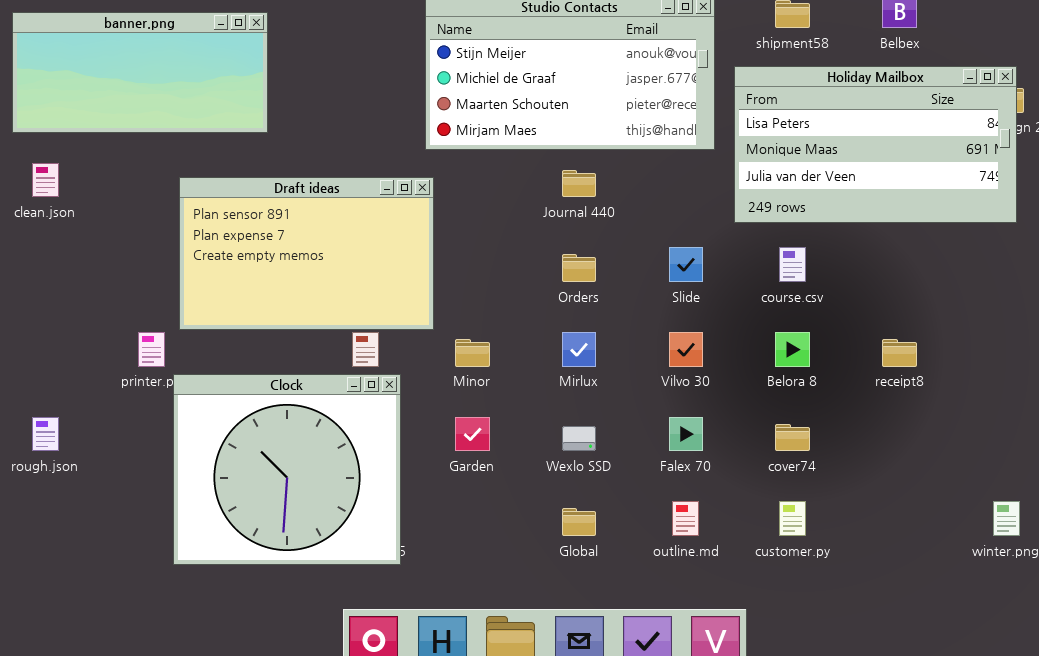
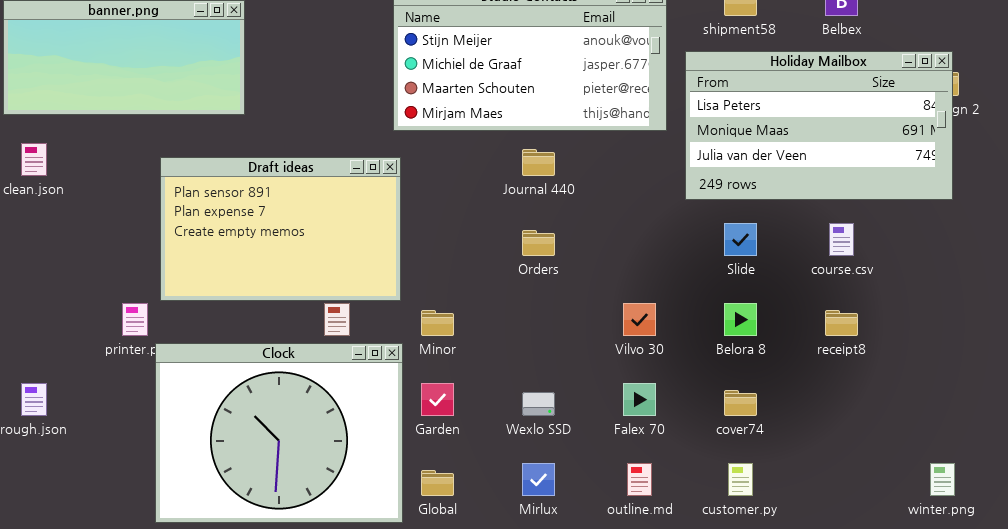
Slide: [669,247,703,282] -> [724,223,757,256], moved
course.csv: [779,247,806,282] -> [829,223,854,256], moved
Mirlux: [562,332,596,367] -> [522,463,555,496], moved
Clock: [173,374,401,565] -> [155,343,403,523], resized
Global: [562,508,596,536] -> [421,470,454,496], moved

